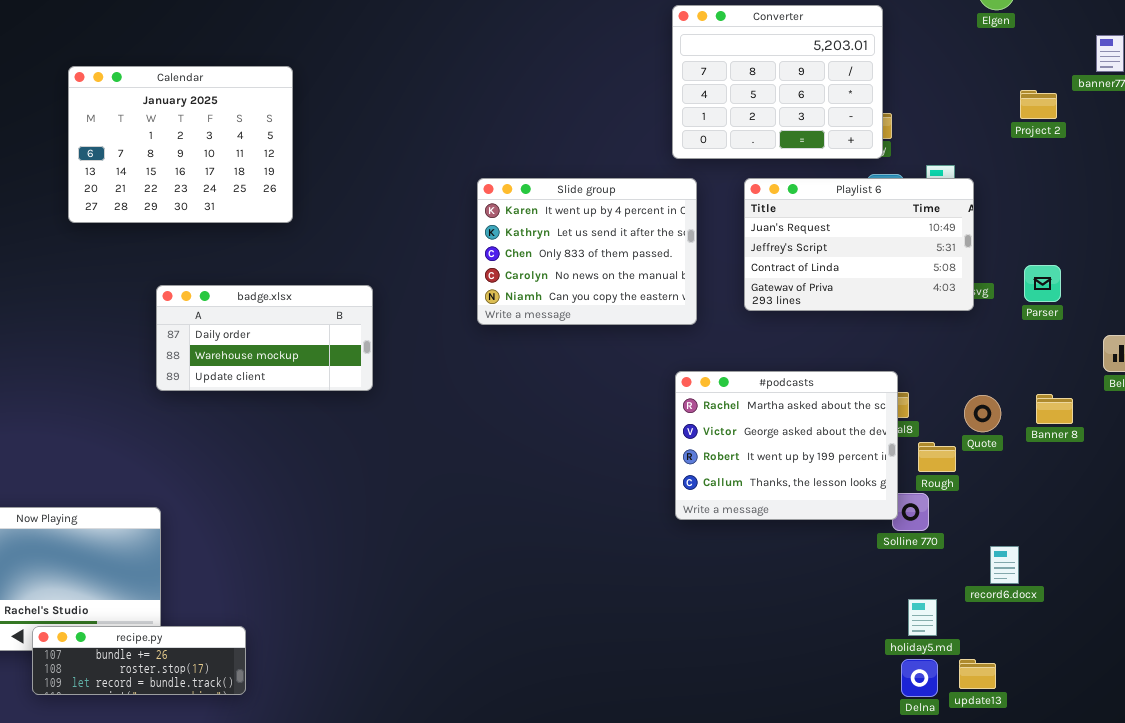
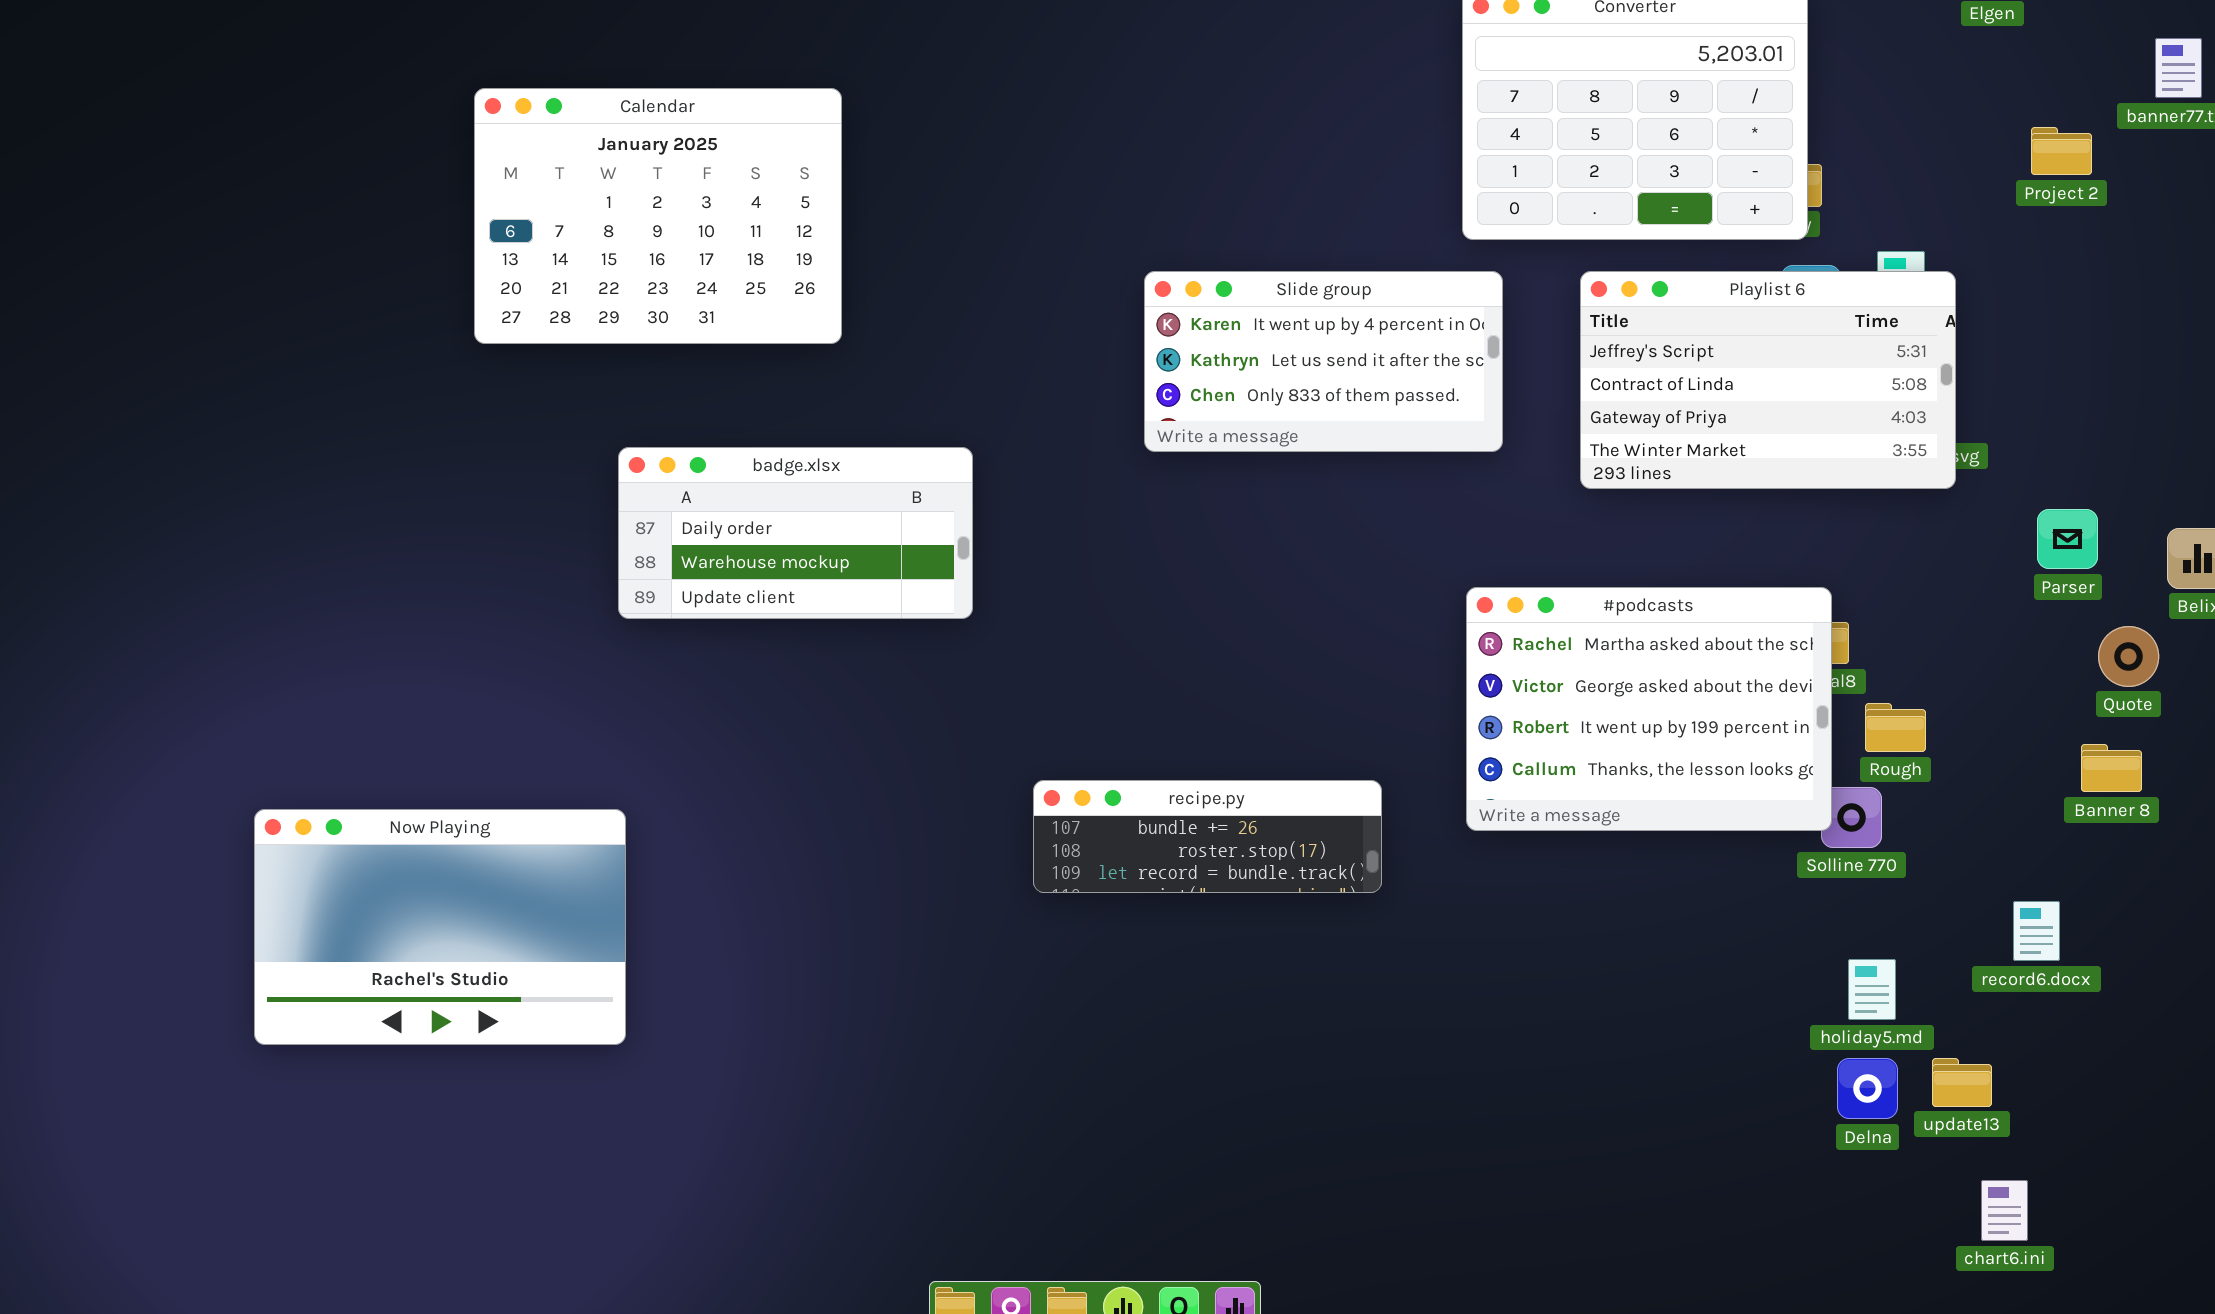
Slide group: [477,178,697,325] -> [1144,271,1503,452], resized
Playlist 6: [744,178,974,311] -> [1580,271,1956,489], scrolled down 1 row
Parser: [1024,265,1061,302] -> [2037,509,2098,569], moved
Banner 8: [1036,394,1073,424] -> [2081,744,2142,792], moved
Quote: [964,395,1001,432] -> [2098,626,2159,687], moved
record6.docx: [990,546,1019,584] -> [2013,901,2060,961], moved
recipe.py: [32,626,246,695] -> [1033,780,1382,893], moved

